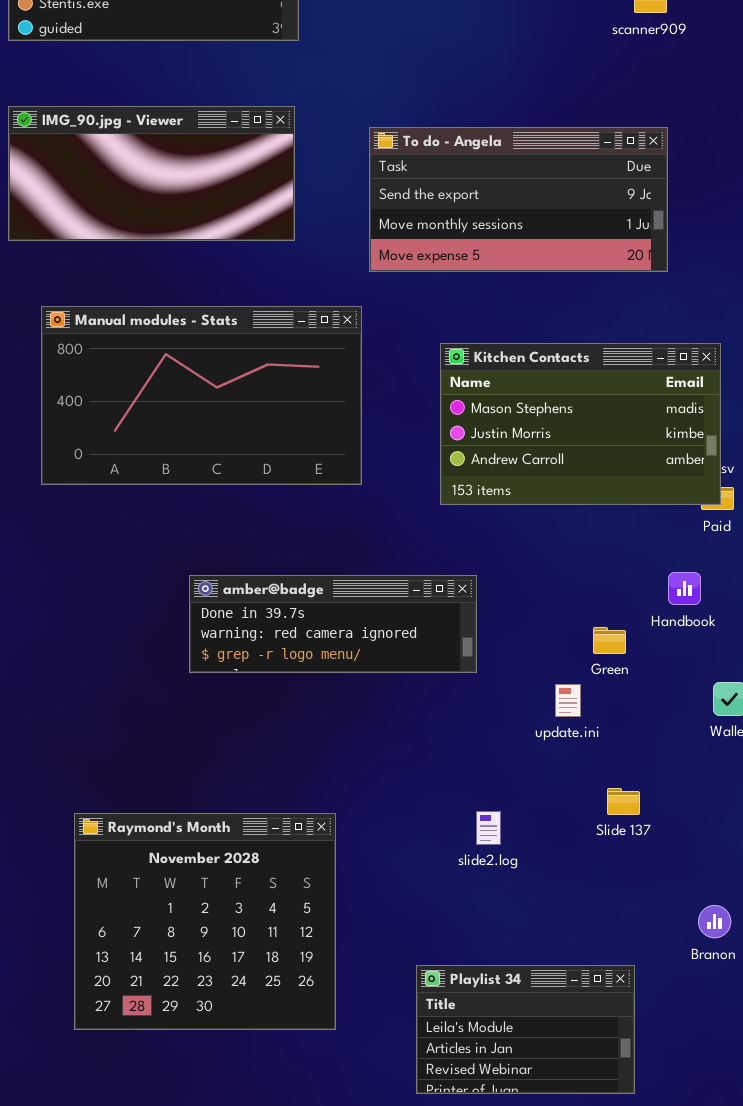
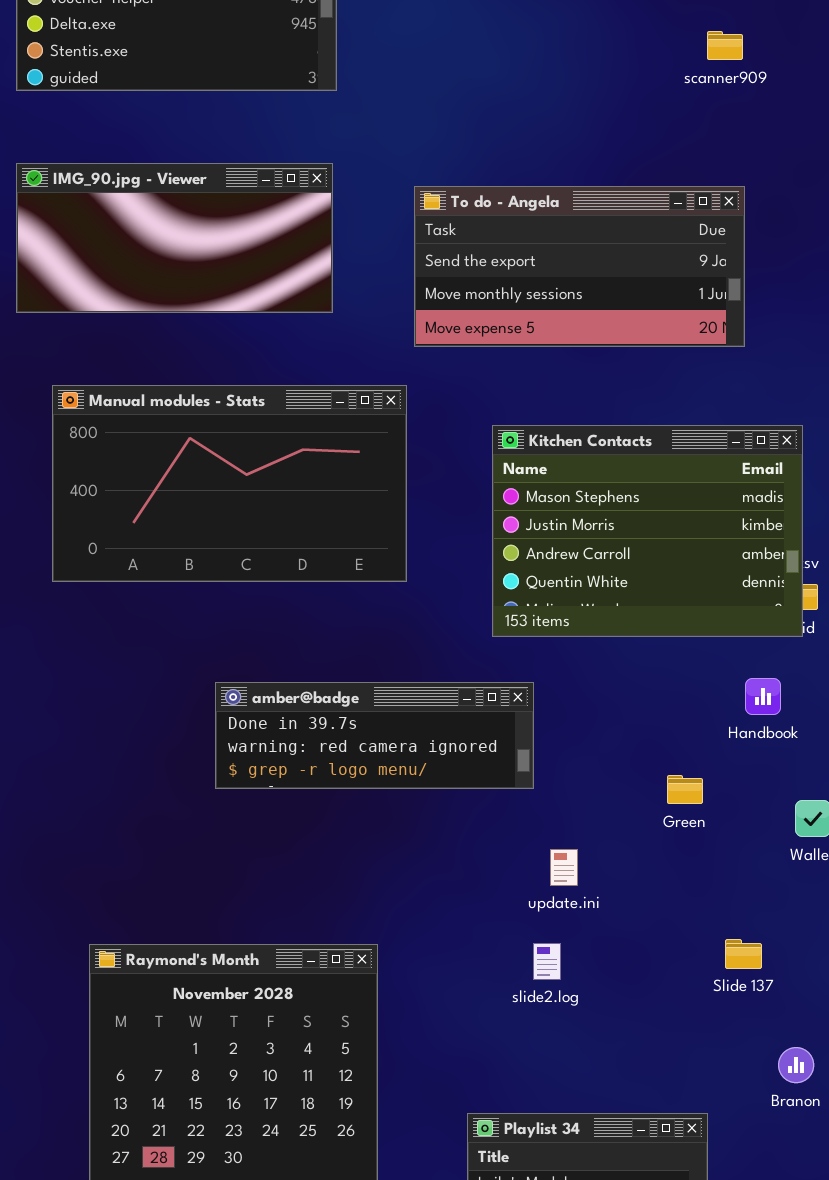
Kitchen Contacts: [440,343,721,505] -> [492,425,803,637], resized
Green: [593,627,626,654] -> [667,775,703,804], moved
update.ini: [555,684,581,717] -> [550,849,578,886], moved
Slide 137: [607,788,640,815] -> [725,939,762,969], moved

